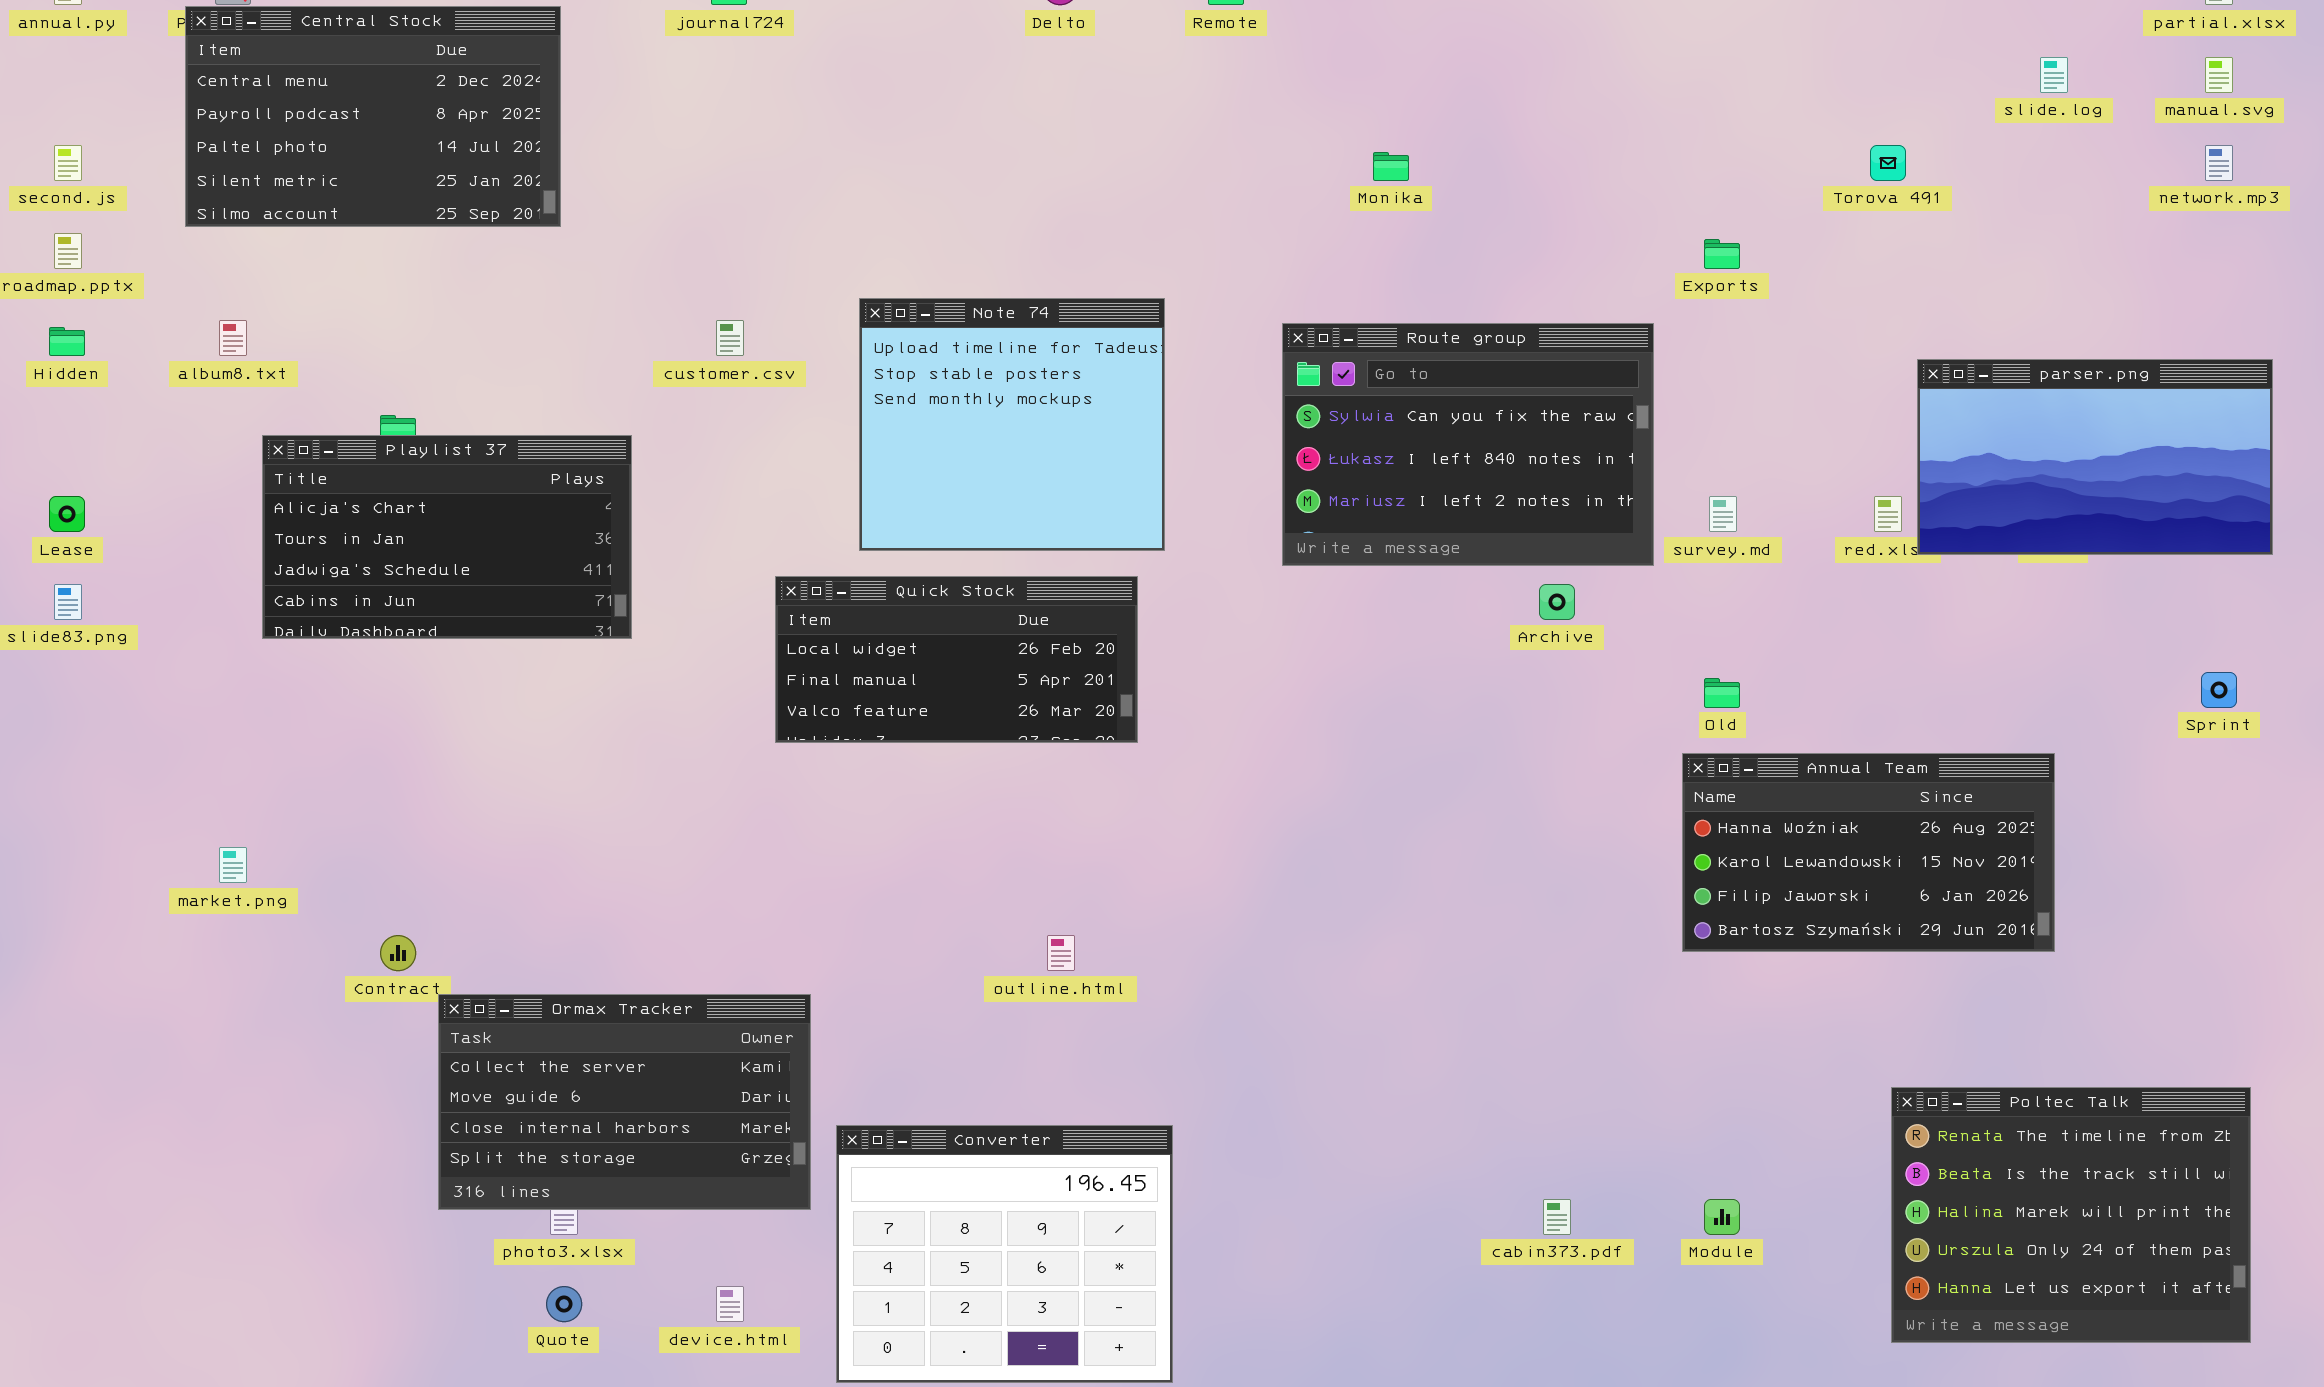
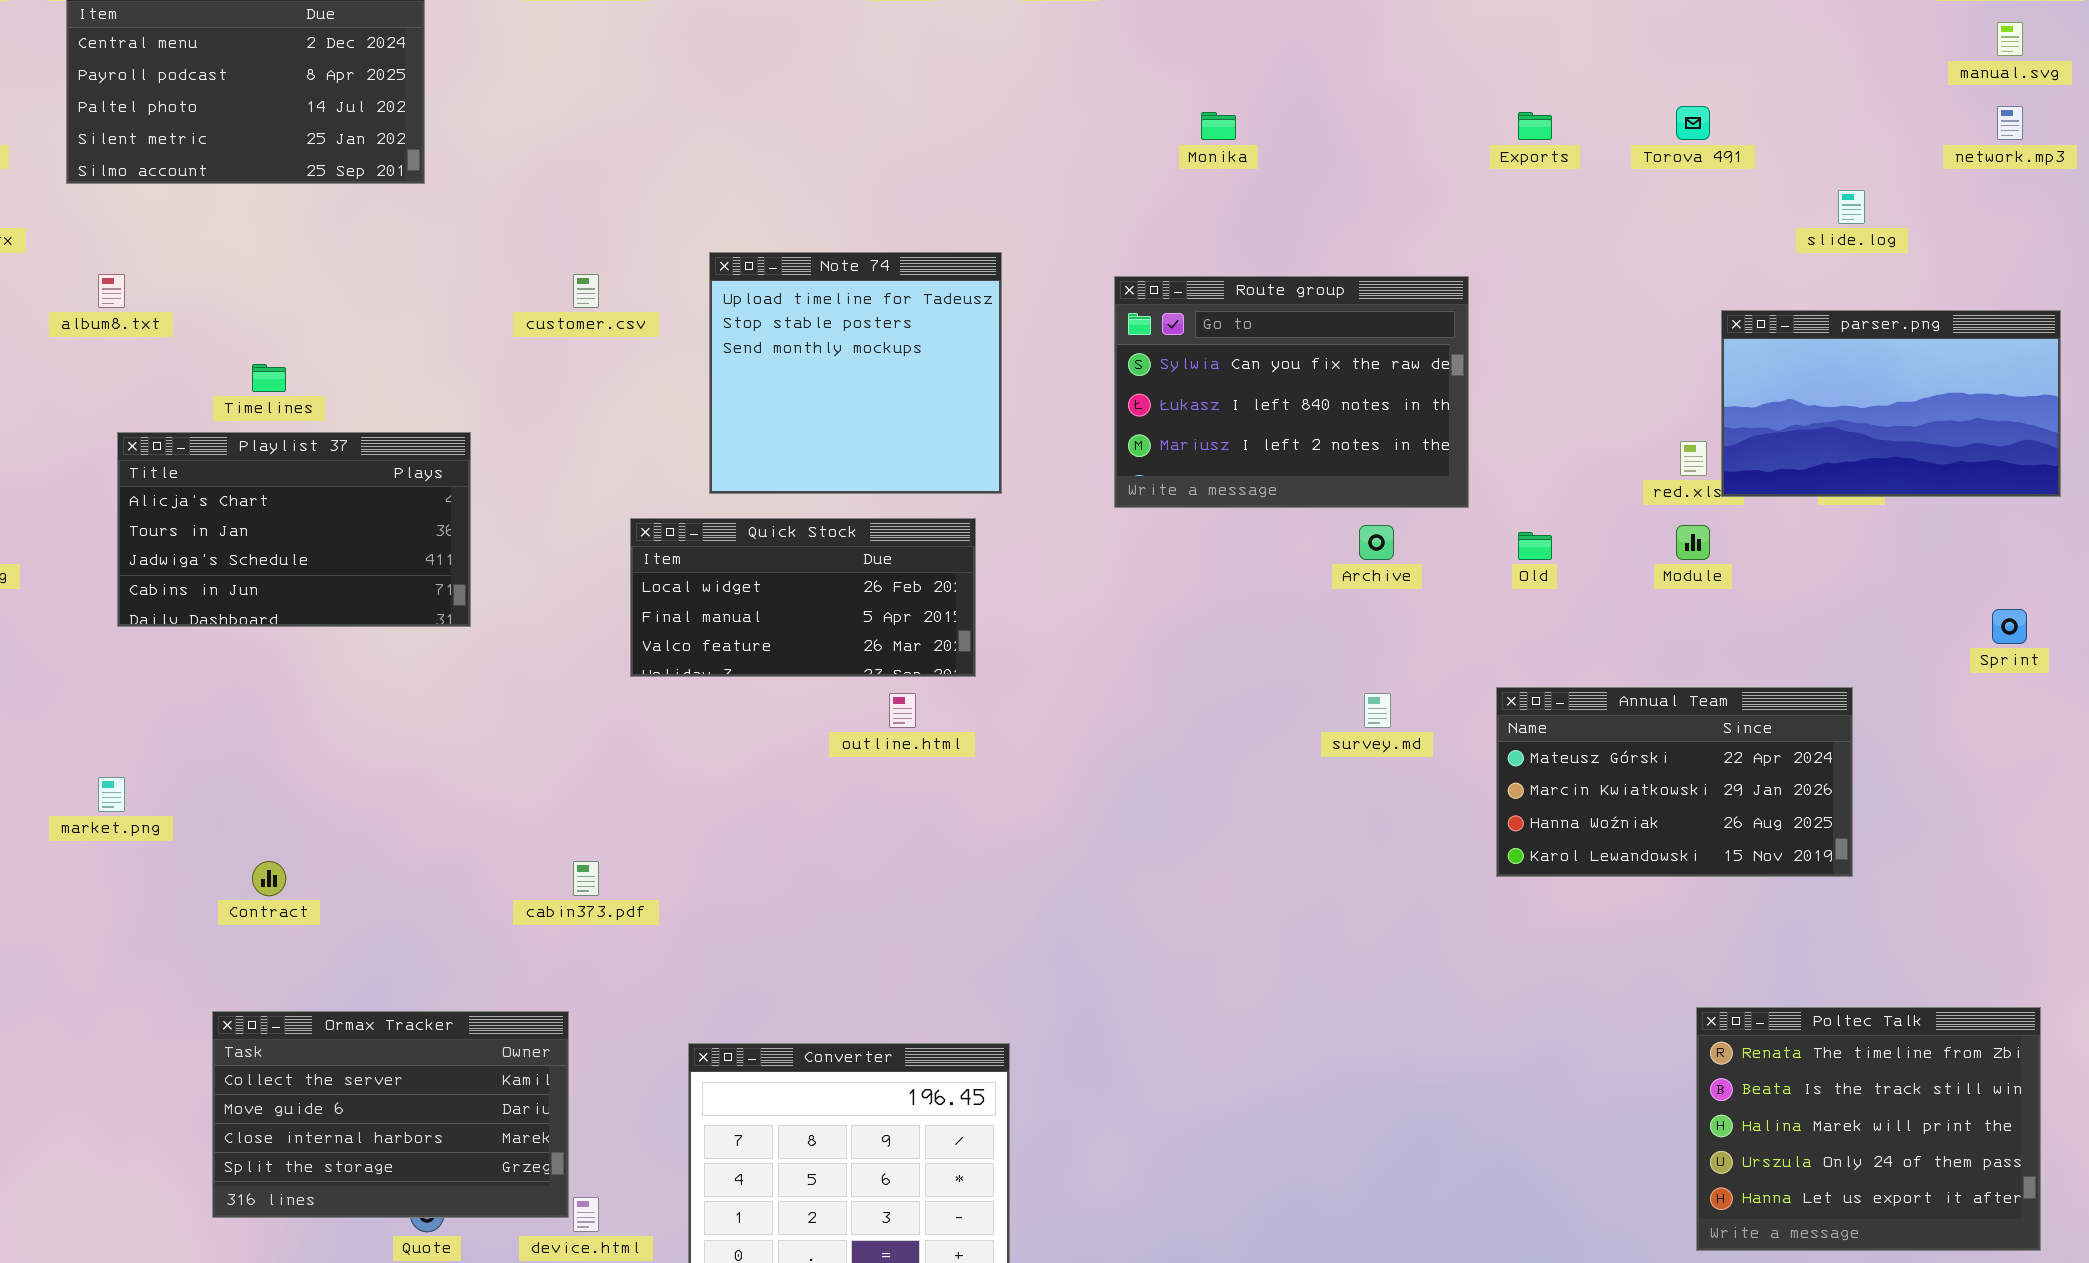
slide.log: [2040,57,2068,93] -> [1838,190,1865,224], moved
Exports: [1704,239,1740,269] -> [1518,112,1552,140], moved
Playlist 37: [262,435,632,639] -> [117,432,471,627], moved
survey.md: [1709,496,1737,532] -> [1364,693,1391,728], moved
Old: [1704,678,1740,708] -> [1518,532,1552,560], moved
Annual Team: [1682,753,2055,952] -> [1496,687,1853,877], scrolled up 2 rows
outline.html: [1047,935,1075,971] -> [889,693,916,728], moved
Ormax Tracker: [438,994,811,1210] -> [212,1011,569,1218], moved
cabin373.pdf: [1543,1199,1571,1235] -> [573,861,599,896], moved
Module: [1704,1199,1740,1235] -> [1676,525,1710,560], moved

